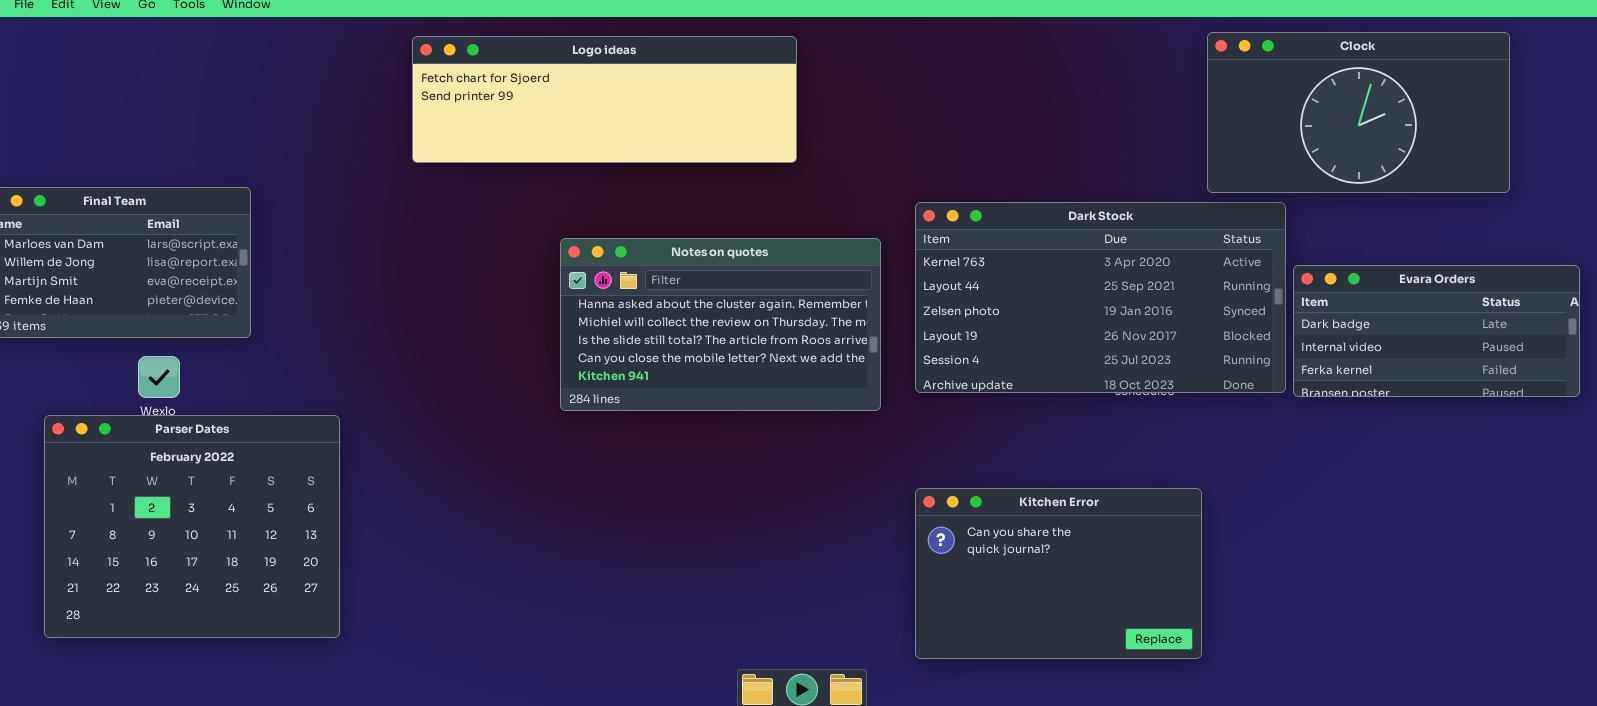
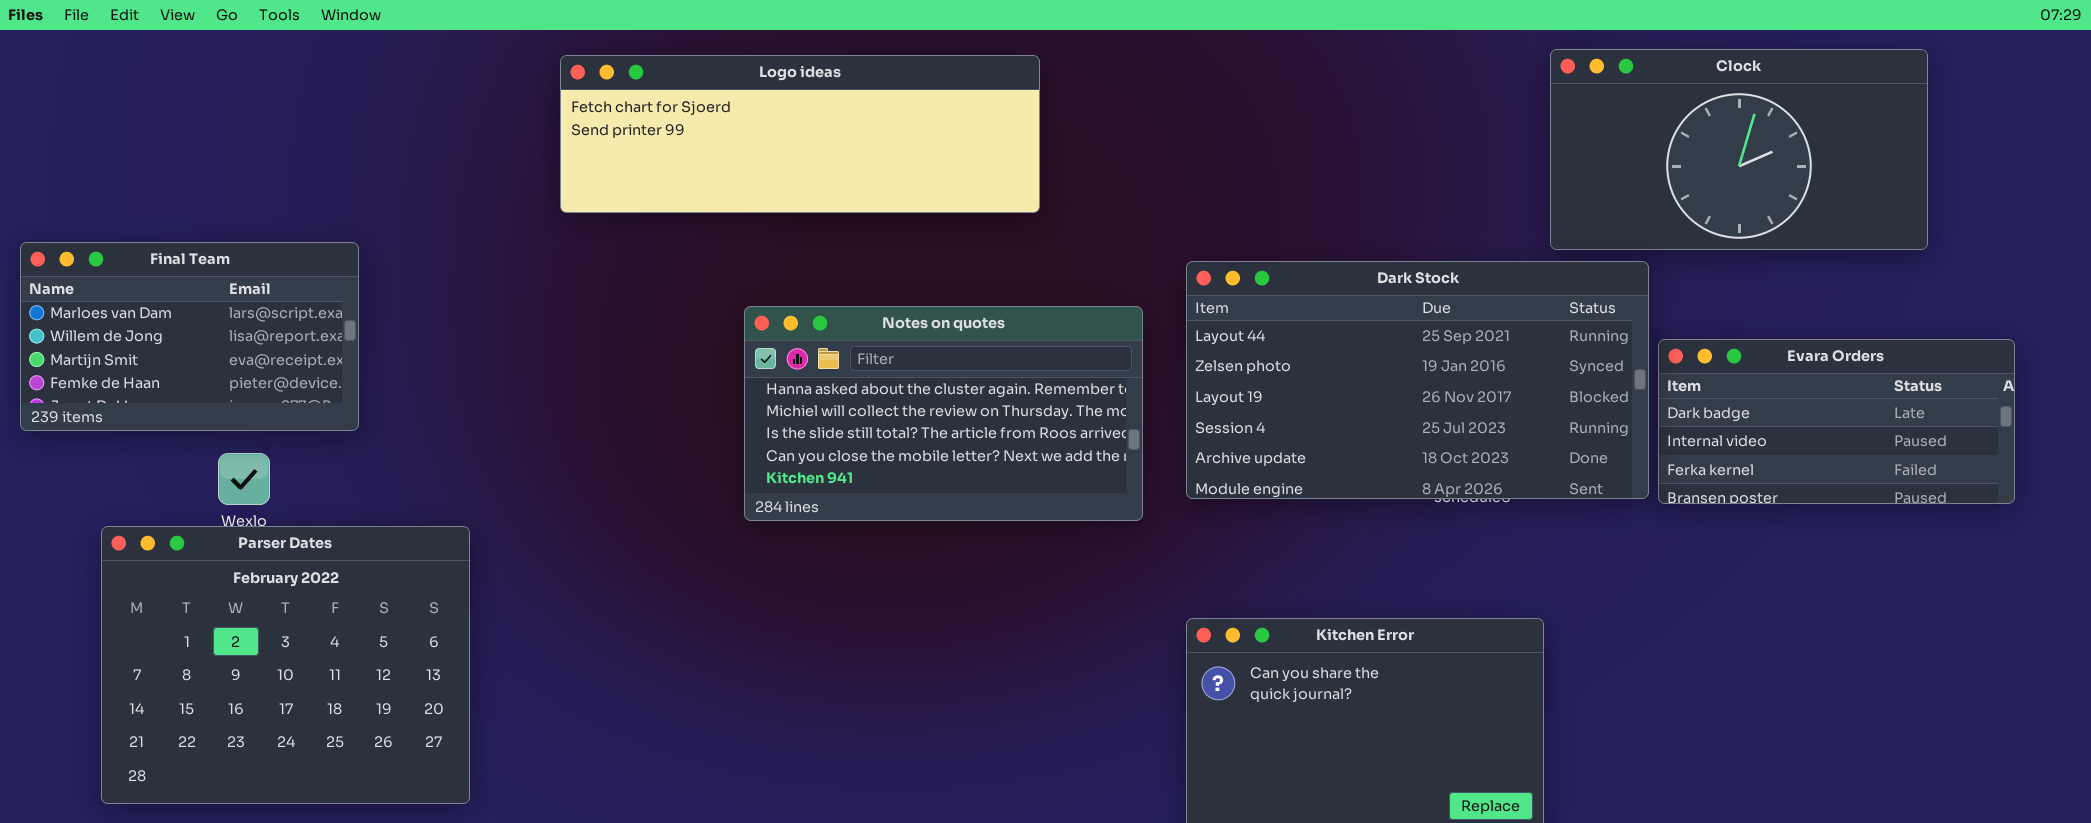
Dark Stock: [915,202,1286,393] -> [1186,261,1649,499], scrolled down 1 row

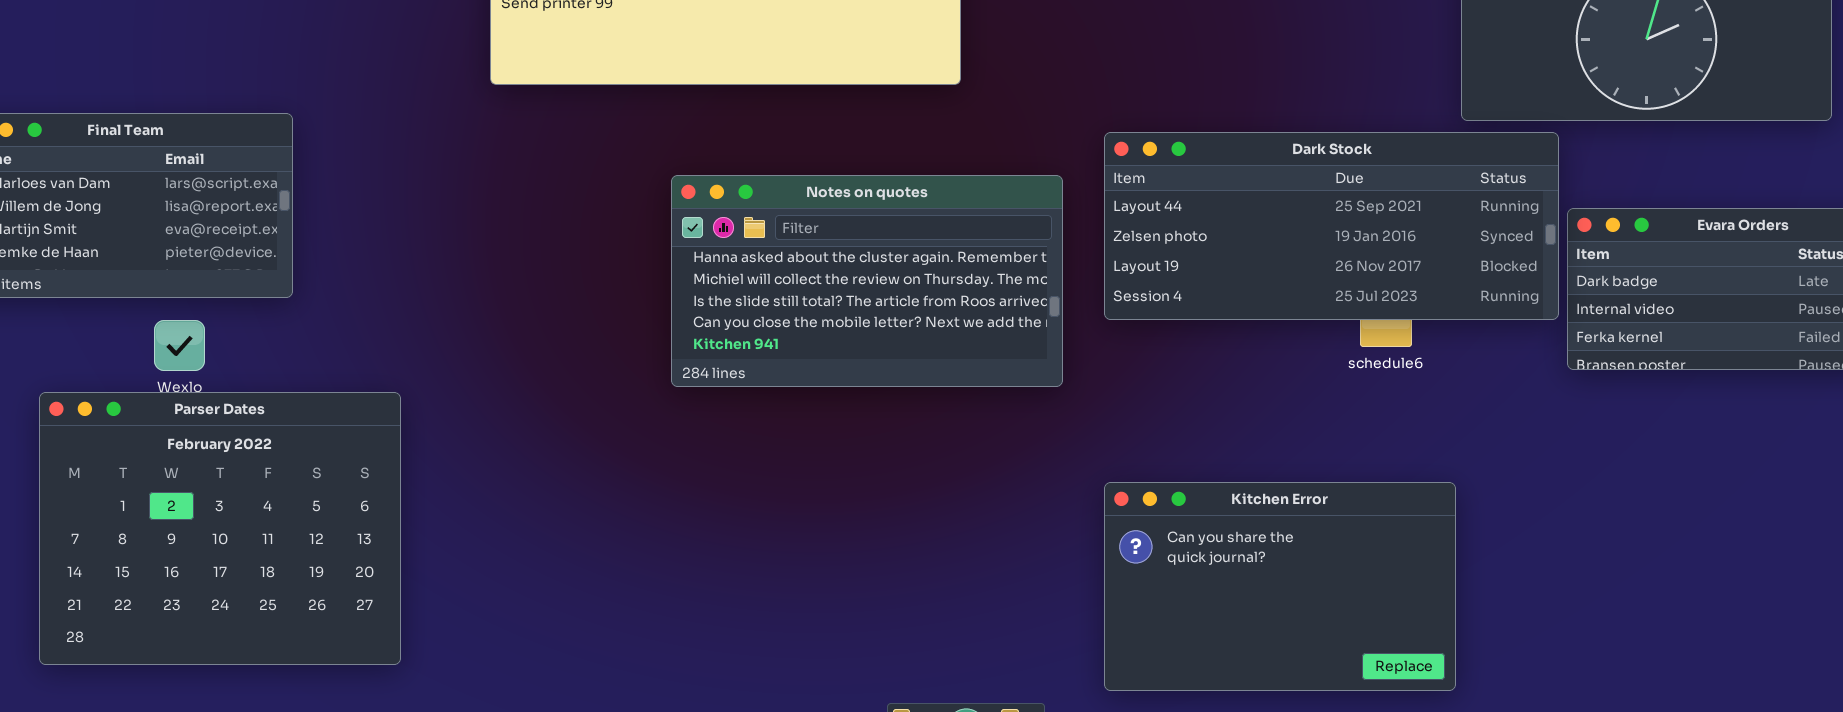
Dark Stock: [1186,261,1649,499] -> [1104,132,1559,320], resized

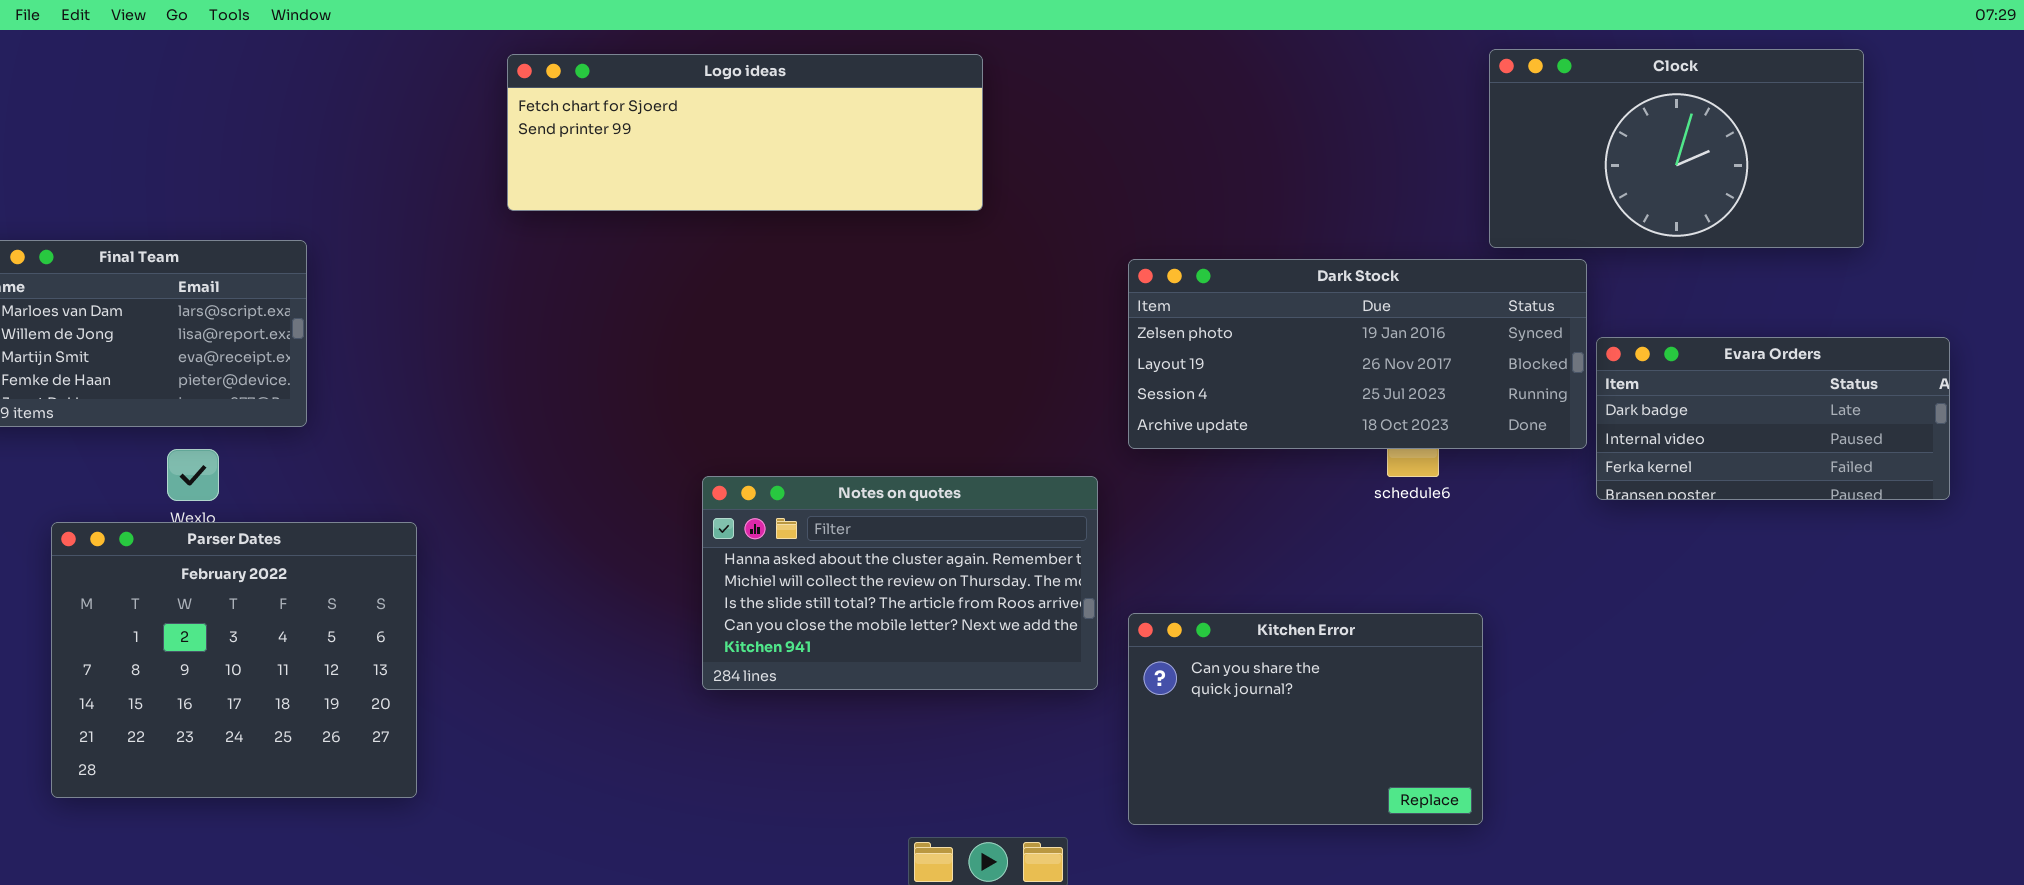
Dark Stock: [1104,132,1559,320] -> [1128,259,1587,449], scrolled down 1 row
Notes on quotes: [671,175,1063,387] -> [702,476,1098,690], moved

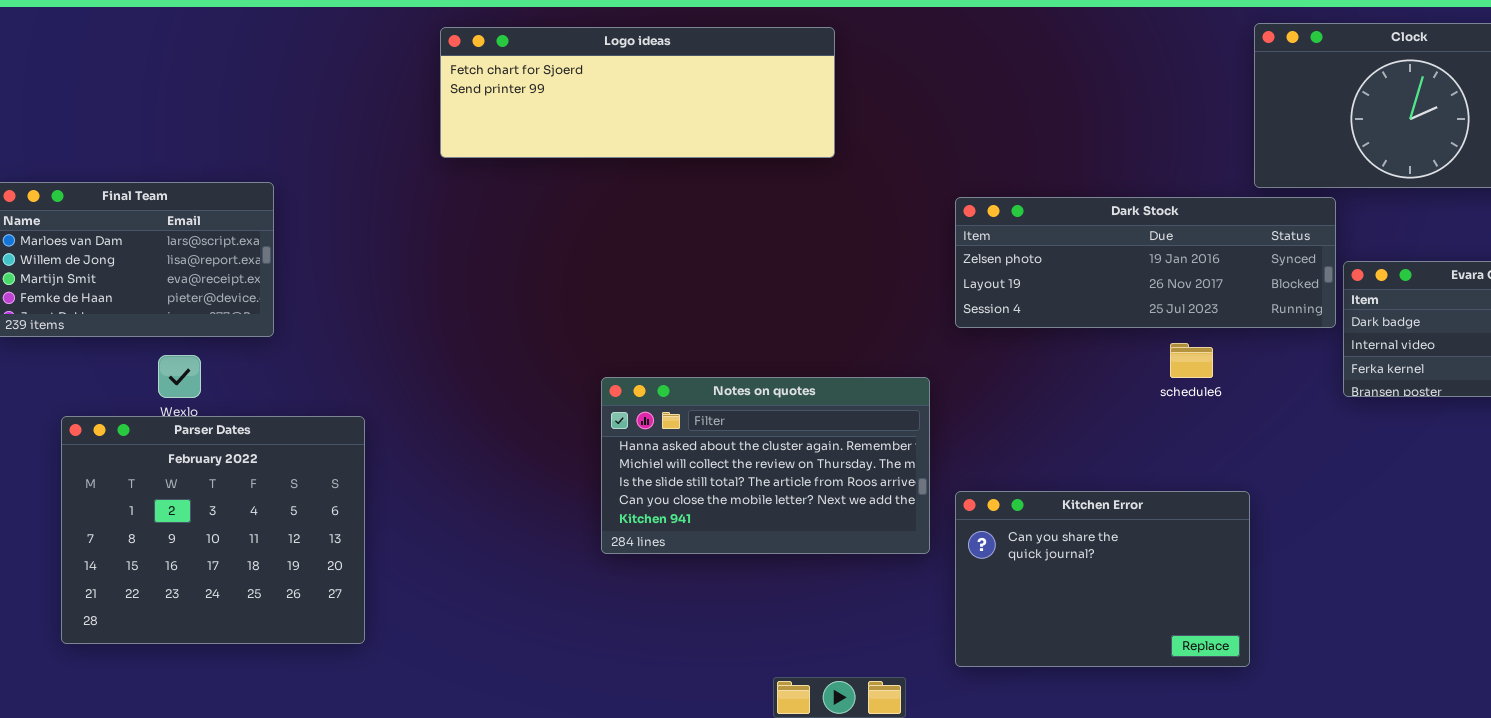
Dark Stock: [1128,259,1587,449] -> [955,197,1336,328], resized

